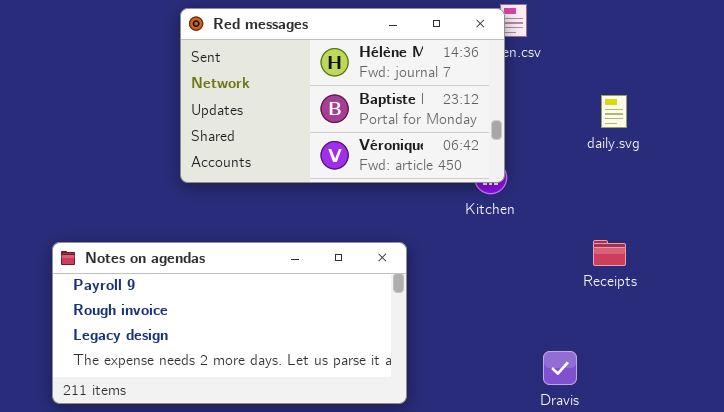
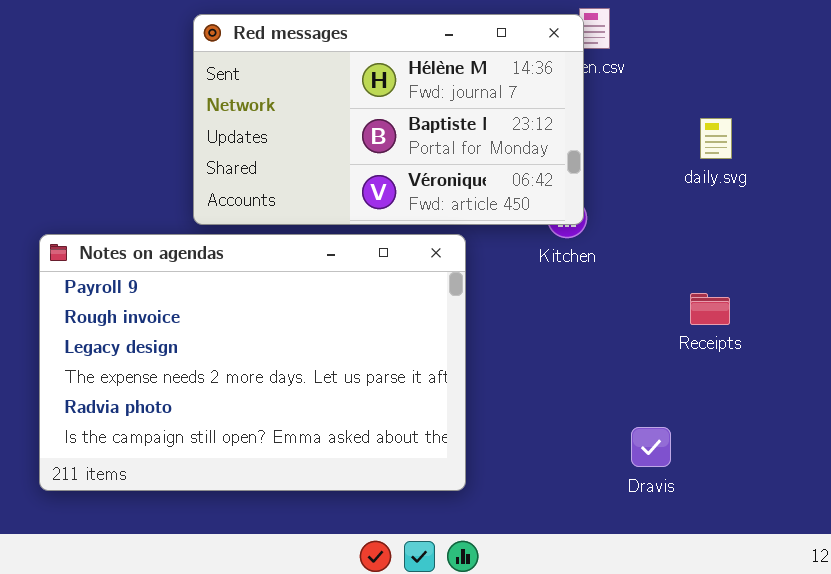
Notes on agendas: [52,242,407,404] -> [39,234,466,491], resized

